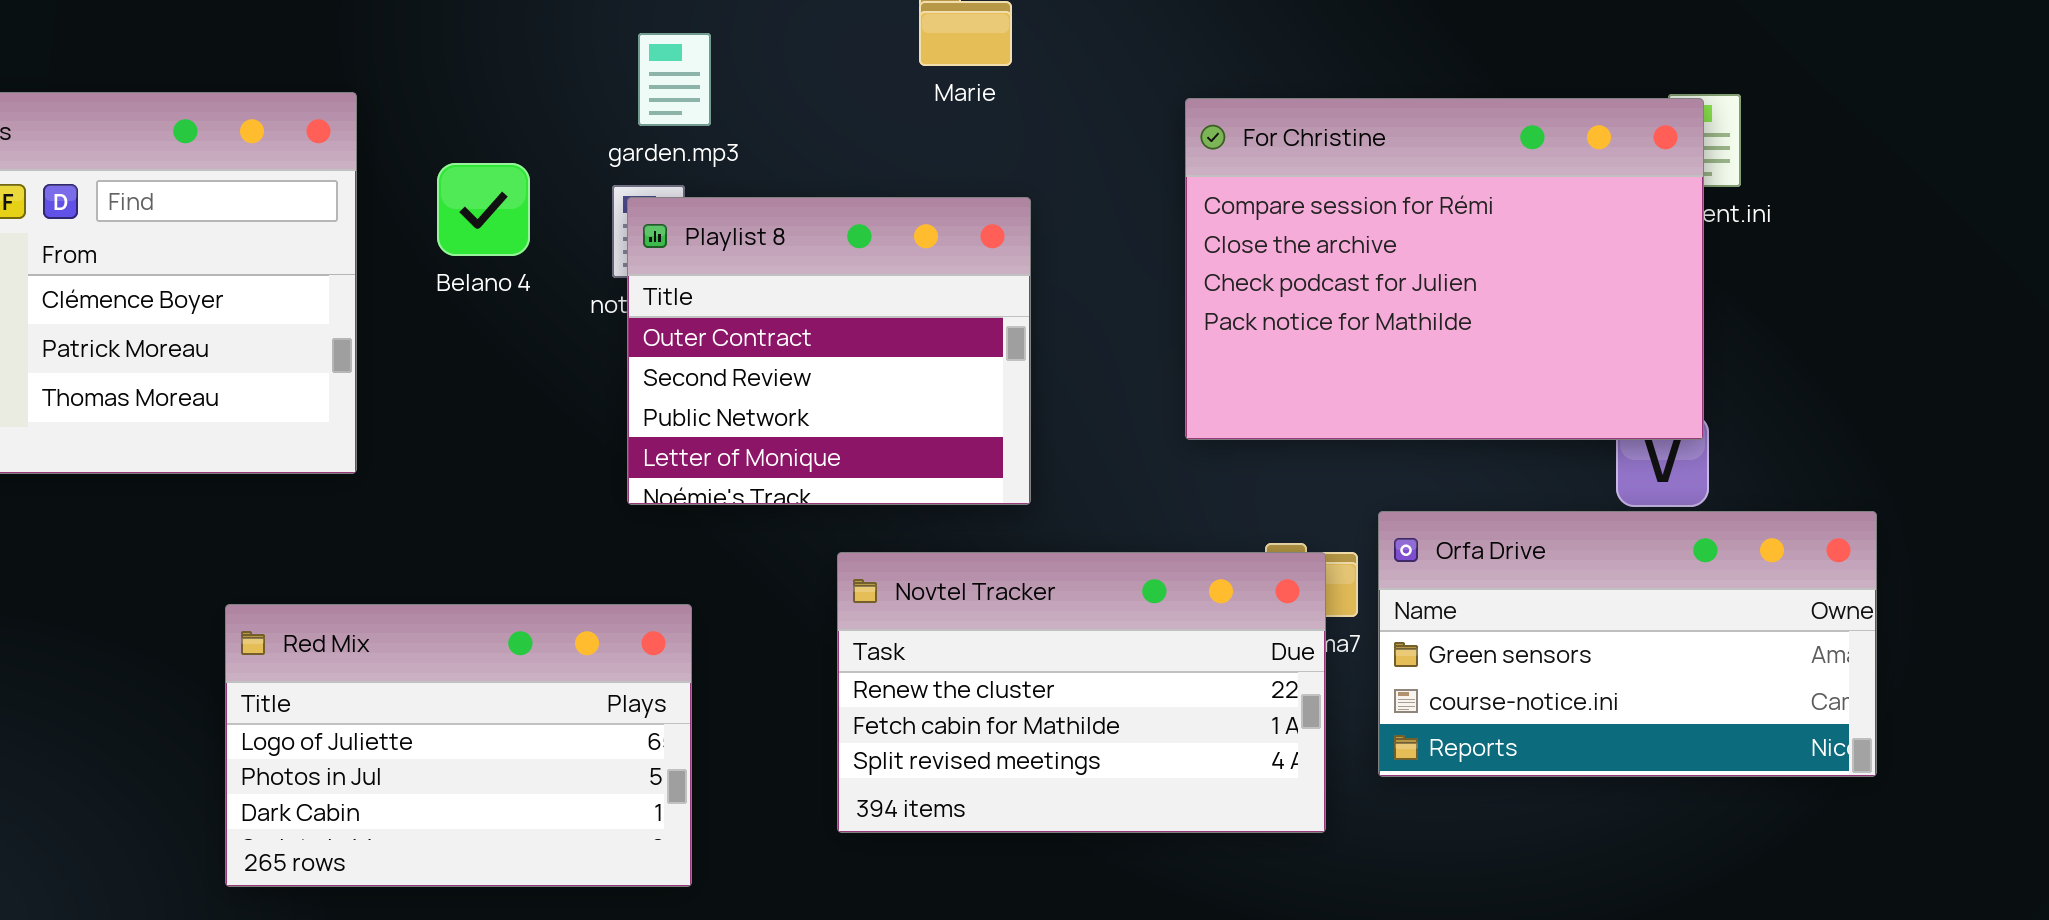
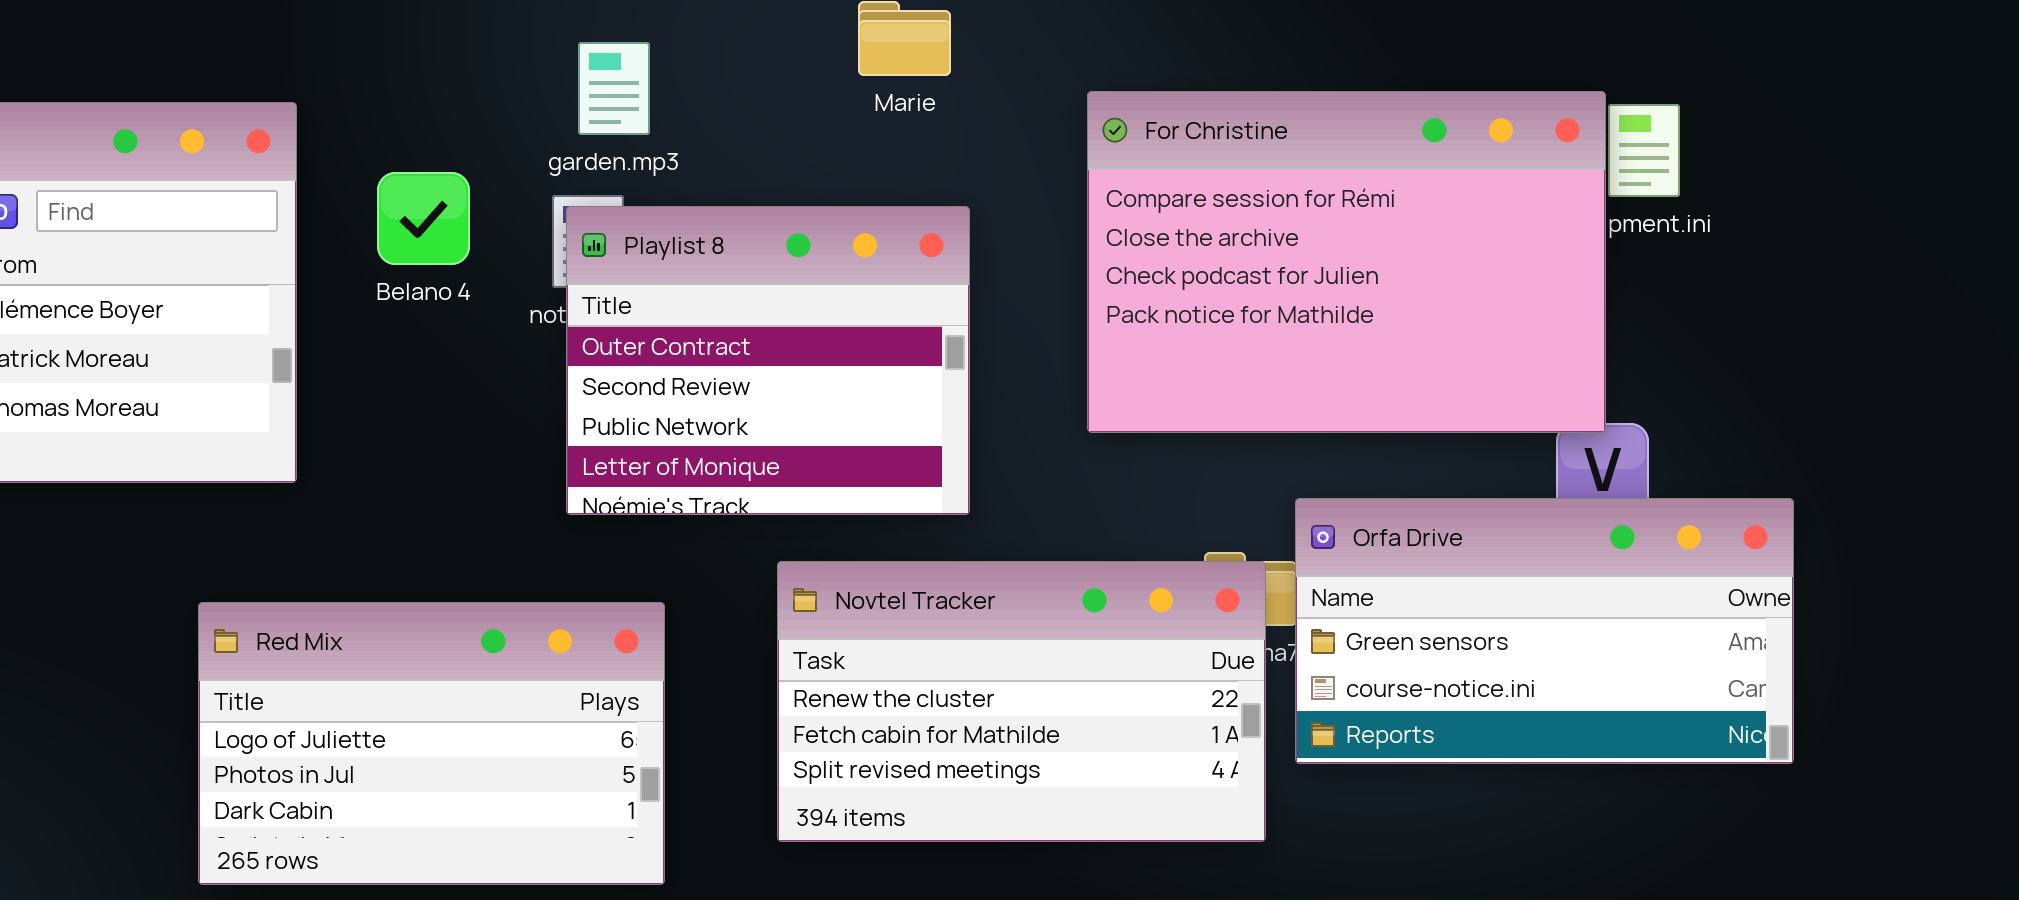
For Christine: [1185,98,1704,440] -> [1087,91,1606,433], moved
Orfa Drive: [1378,511,1877,777] -> [1295,498,1794,764], moved
Red Mix: [225,604,692,887] -> [198,602,665,885], moved

